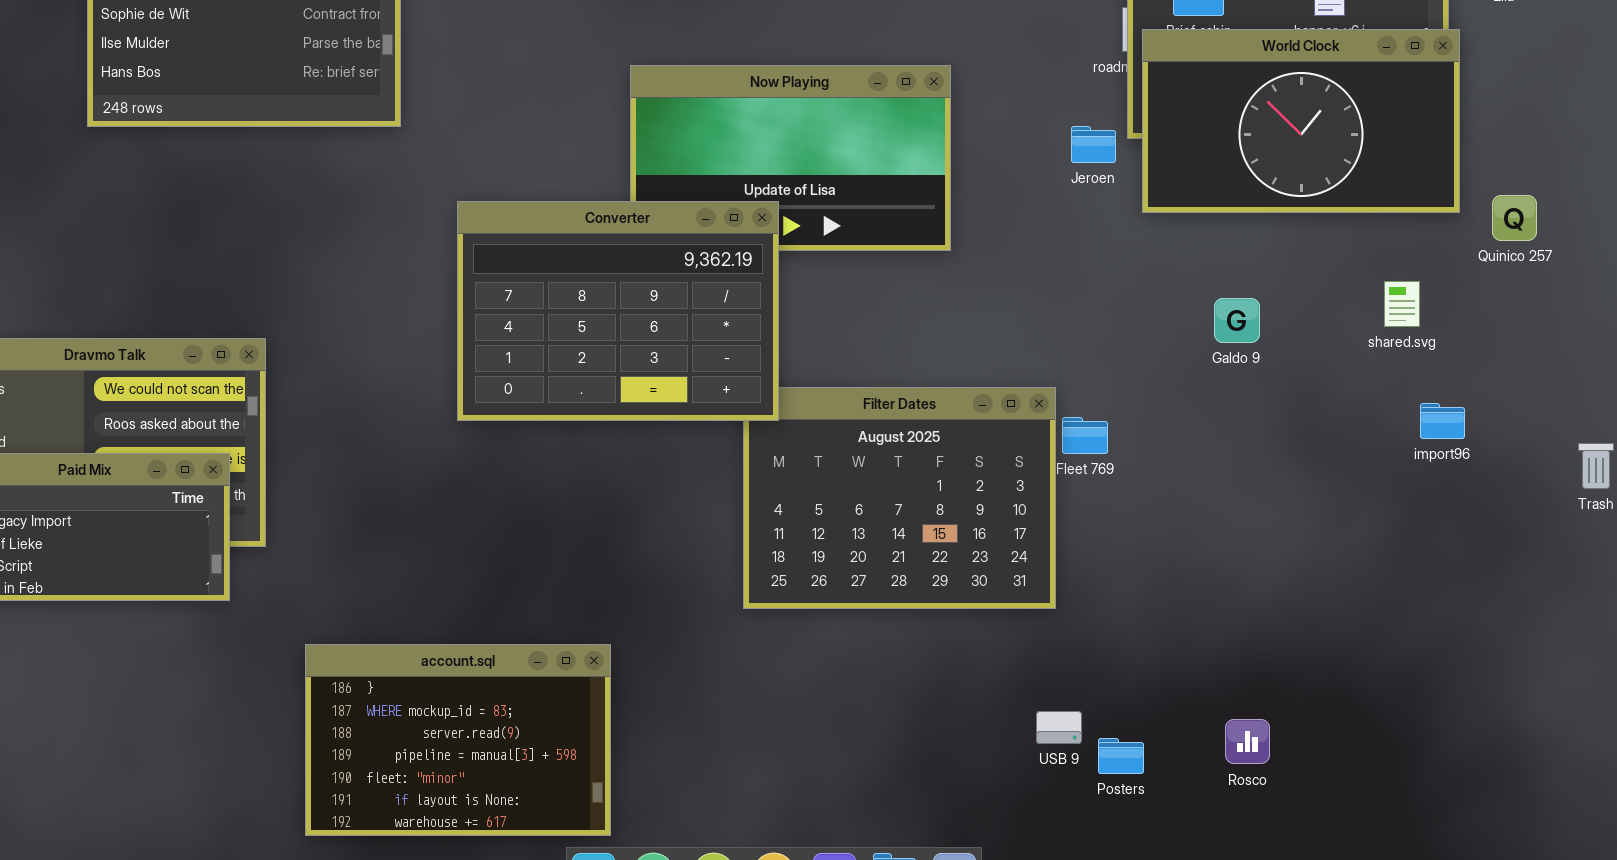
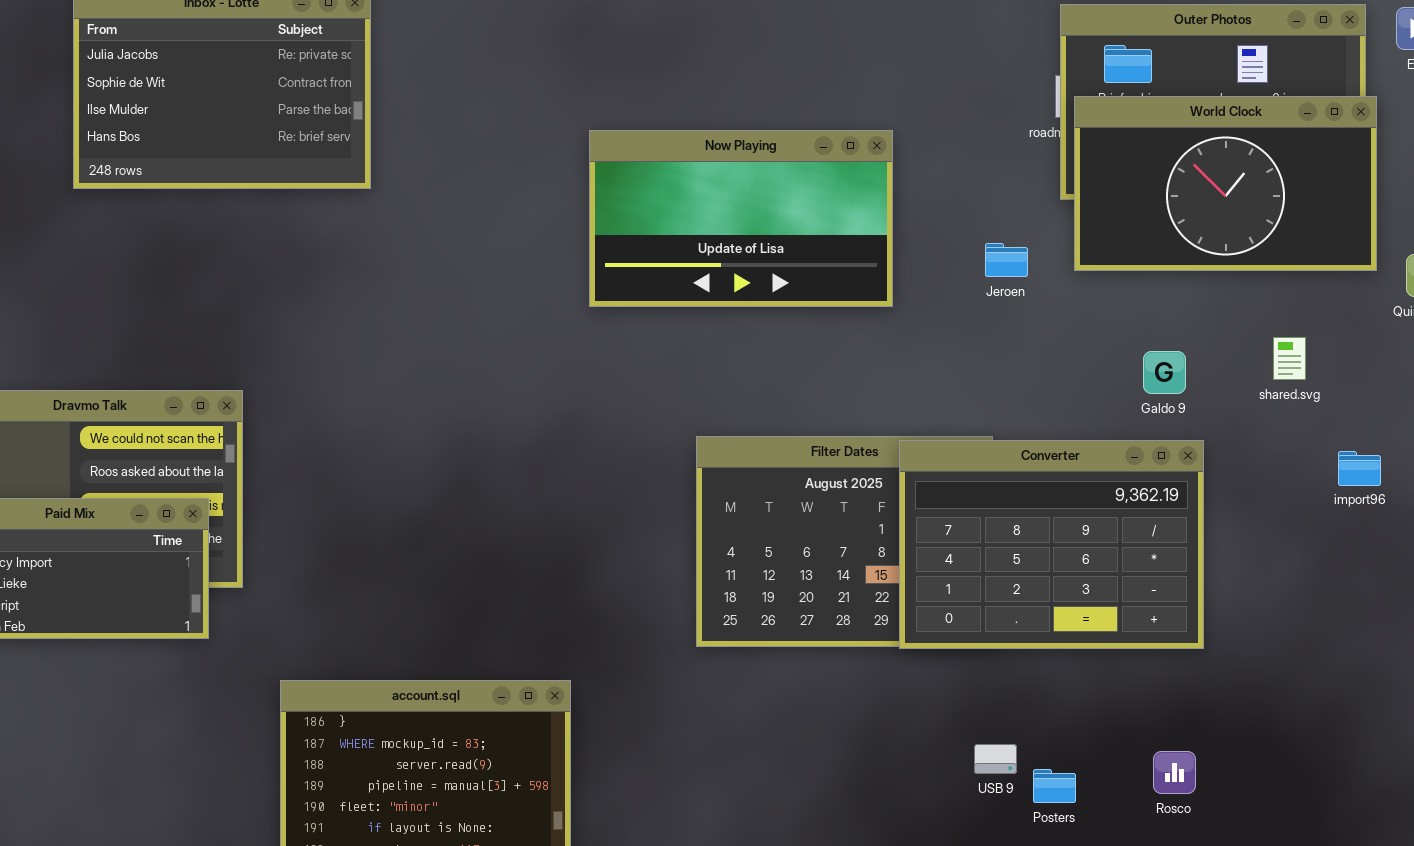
Jeroen: [1071,126,1116,163] -> [985,243,1028,277], moved
Converter: [457,201,779,421] -> [899,440,1204,649], moved
shared.svg: [1384,281,1420,327] -> [1273,337,1306,380], moved

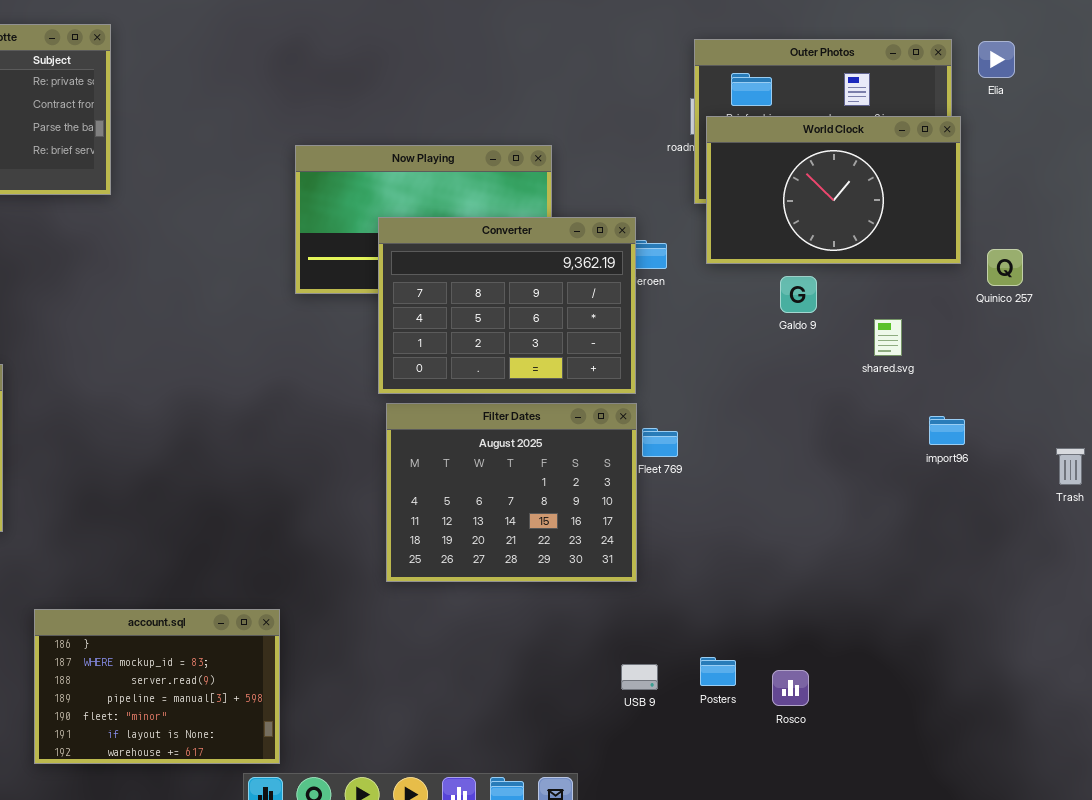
Galdo 9: [1143,351,1186,394] -> [780,276,817,313], moved
Converter: [899,440,1204,649] -> [378,217,636,394], moved
Posters: [1033,769,1076,803] -> [700,657,736,686], moved

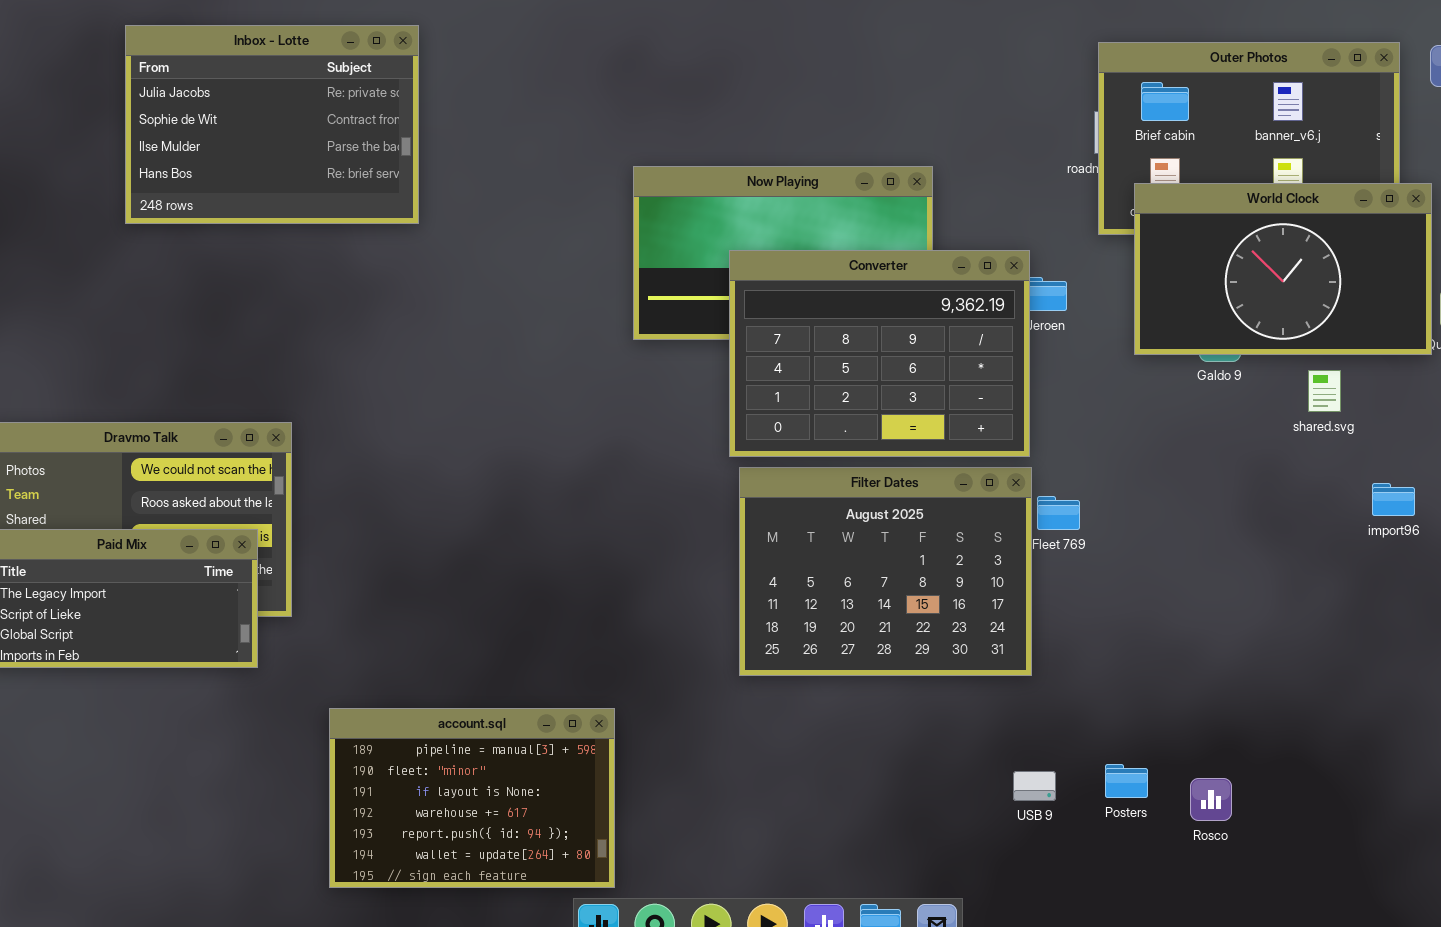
World Clock: [706,116,961,264] -> [1134,183,1432,355], moved
account.sql: [34,609,280,764] -> [329,708,615,888], scrolled down 3 rows

